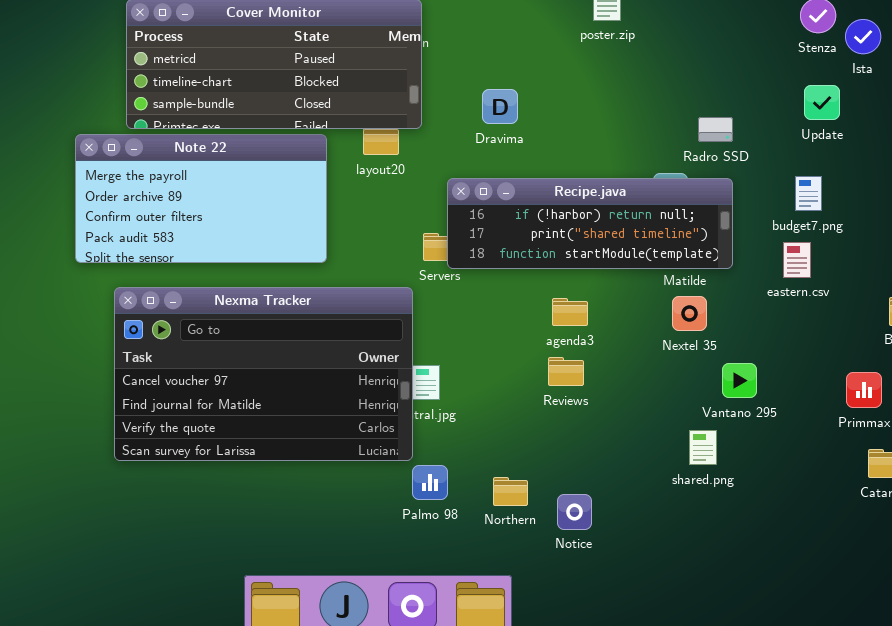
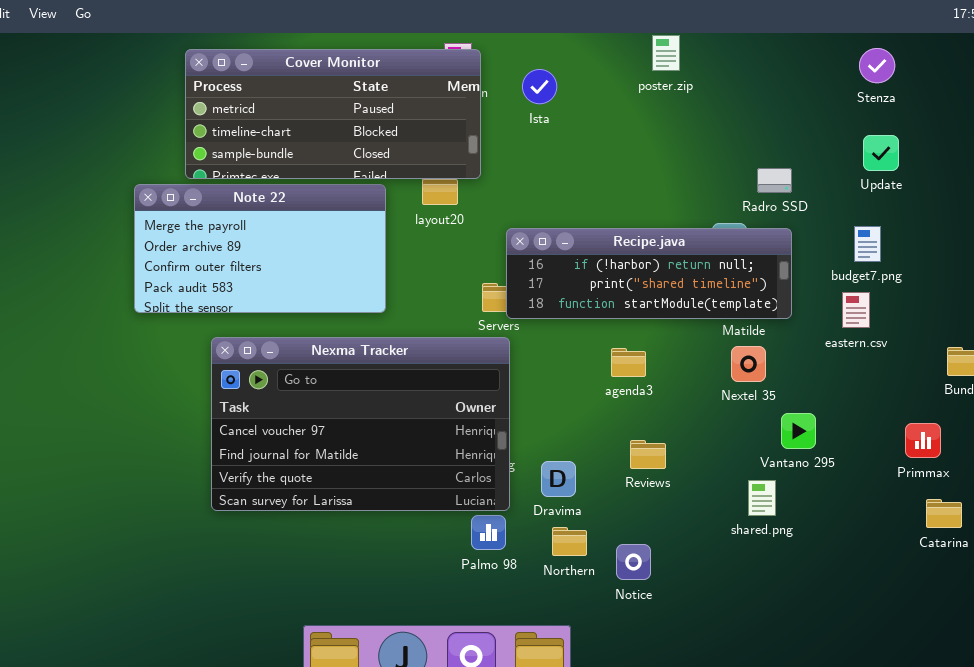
Ista: [845,19,881,54] -> [522,69,557,104], moved
Dravima: [482,89,518,124] -> [541,461,576,497], moved
Nexma Tracker: [114,287,413,461] -> [211,337,510,511], moved
Reviews: [548,357,584,386] -> [630,440,666,469], moved

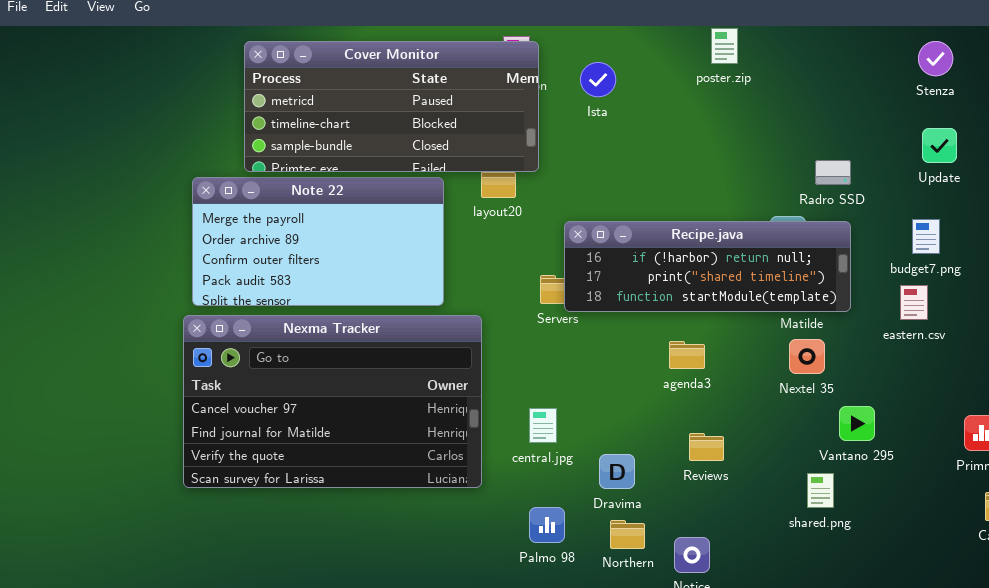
Nexma Tracker: [211,337,510,511] -> [183,315,482,488], moved

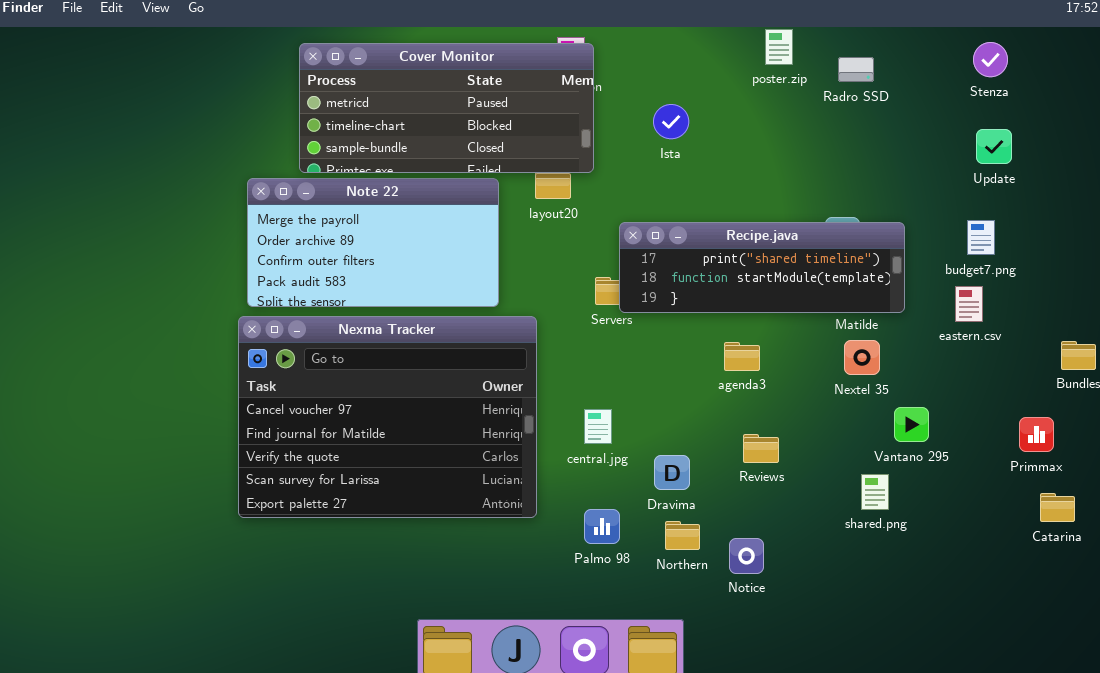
Ista: [580,62,616,97] -> [653,104,689,139], moved
Radro SSD: [815,160,851,185] -> [838,57,874,82], moved
Recipe.java: [564,221,851,312] -> [619,222,905,313], scrolled down 1 row
Nexma Tracker: [183,315,482,488] -> [238,316,537,518], resized

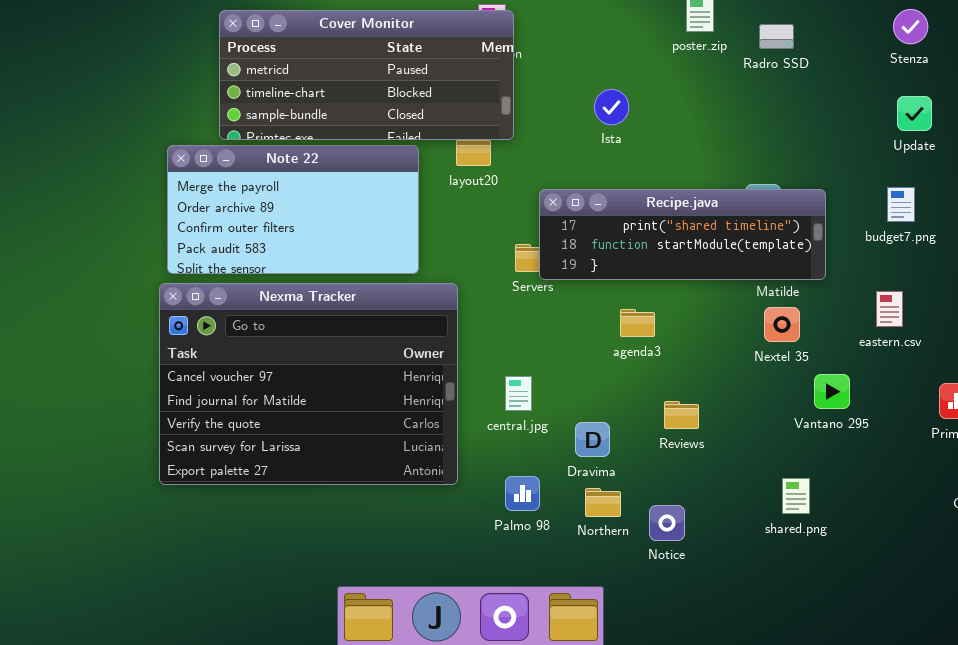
Ista: [653,104,689,139] -> [594,89,629,125], moved
eastern.csv: [955,286,983,322] -> [876,291,903,327], moved
agenda3: [724,342,760,371] -> [620,309,655,337], moved
shared.png: [861,474,889,510] -> [782,478,810,514], moved

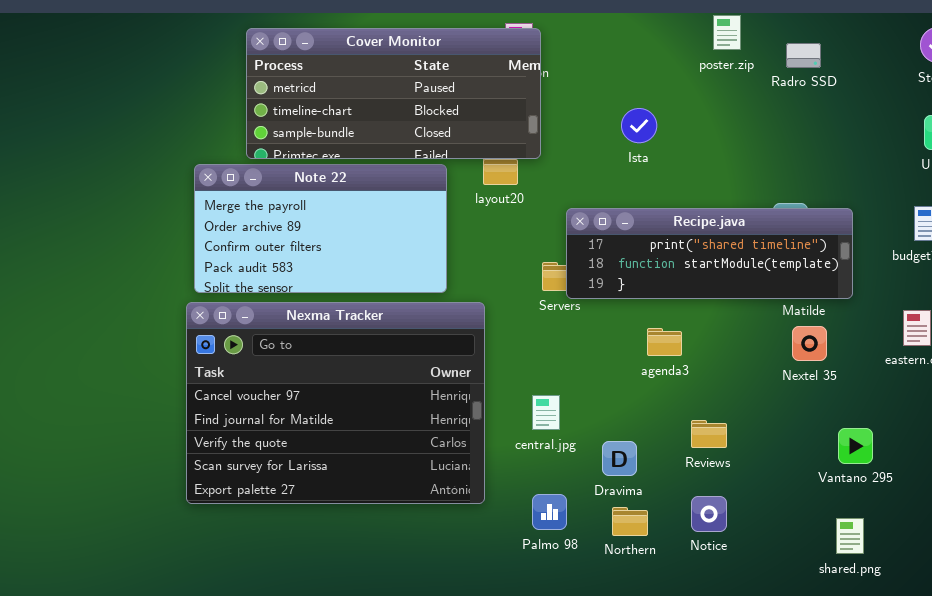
Vantano 295: [814,374,850,409] -> [838,428,873,464], moved
shared.png: [782,478,810,514] -> [836,518,864,554], moved
Notice: [649,505,685,541] -> [691,496,727,532], moved

